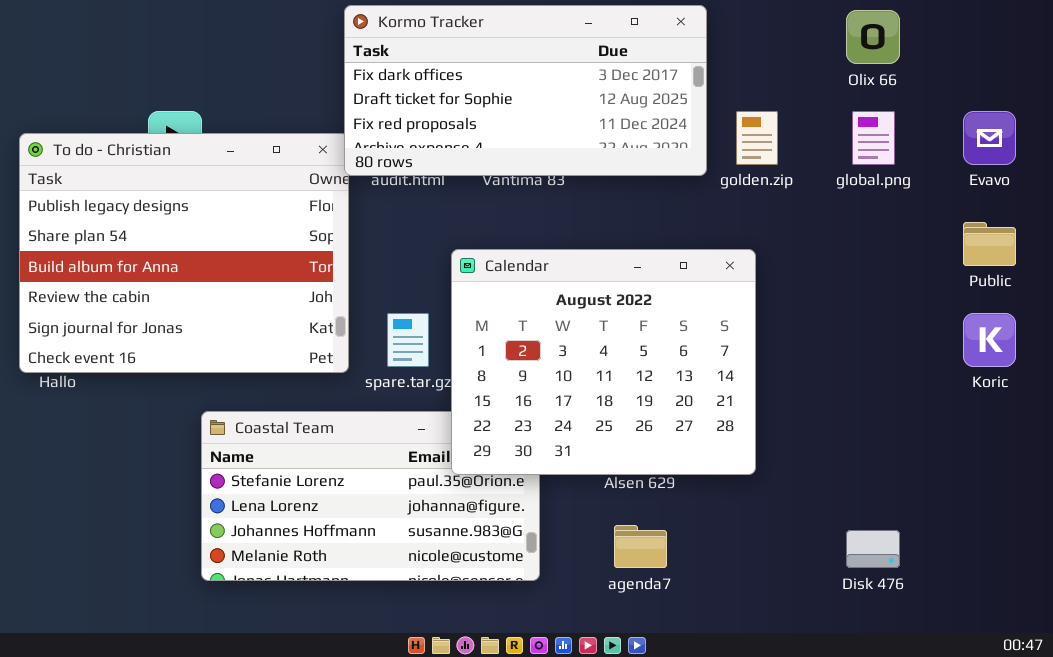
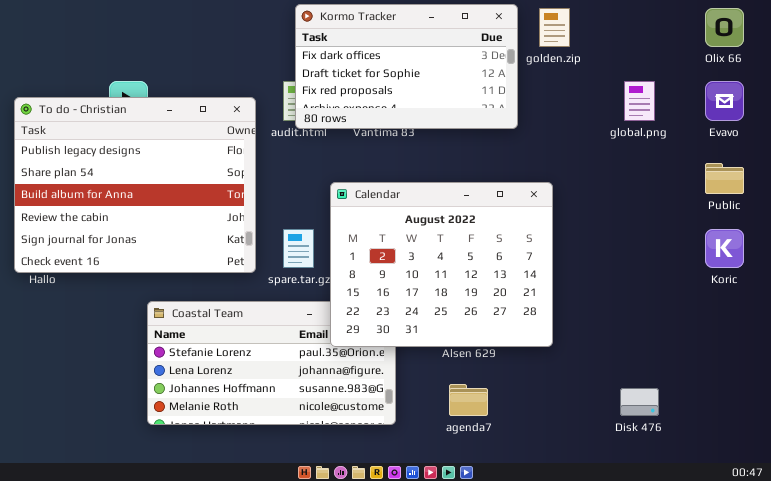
Kormo Tracker: [344,5,707,176] -> [295,4,518,129], resized
Olix 66: [846,10,900,64] -> [705,8,744,47], moved
golden.zip: [736,111,778,165] -> [539,8,570,47], moved

